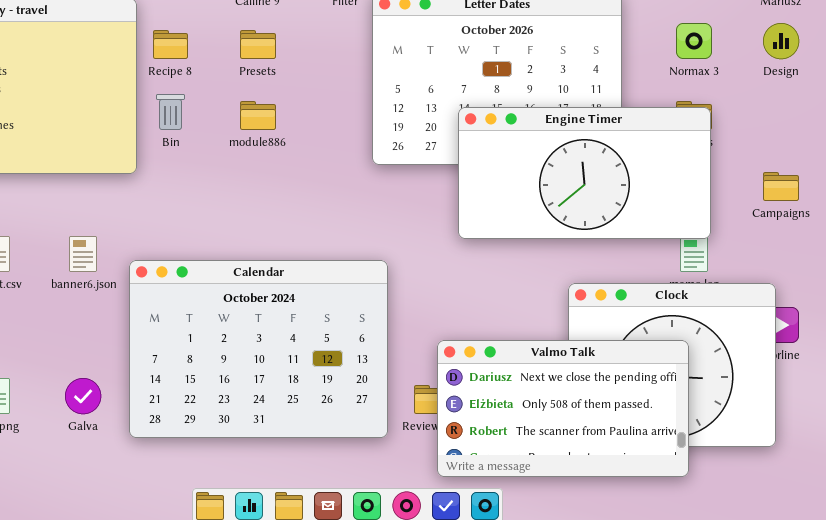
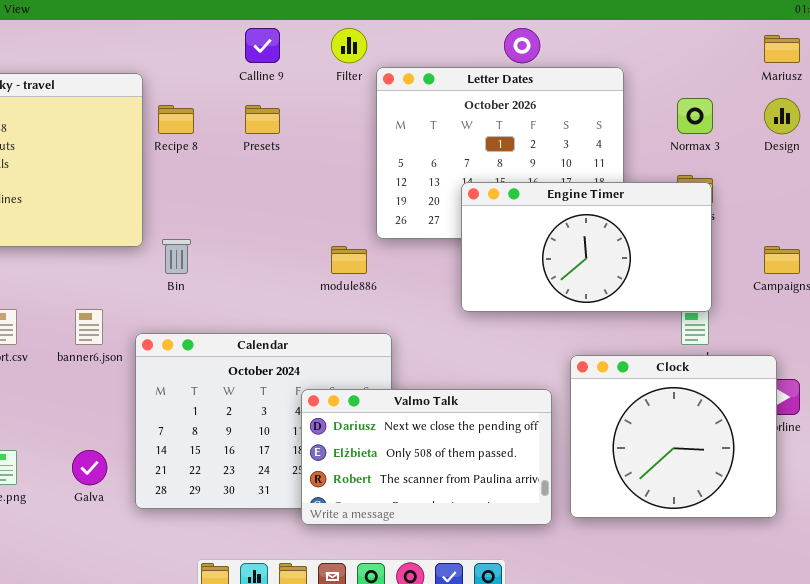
Bin: [156,94,185,130] -> [162,239,191,274], moved
module886: [240,101,276,130] -> [331,246,367,274], moved
Valmo Talk: [437,340,689,477] -> [301,389,552,525], moved

